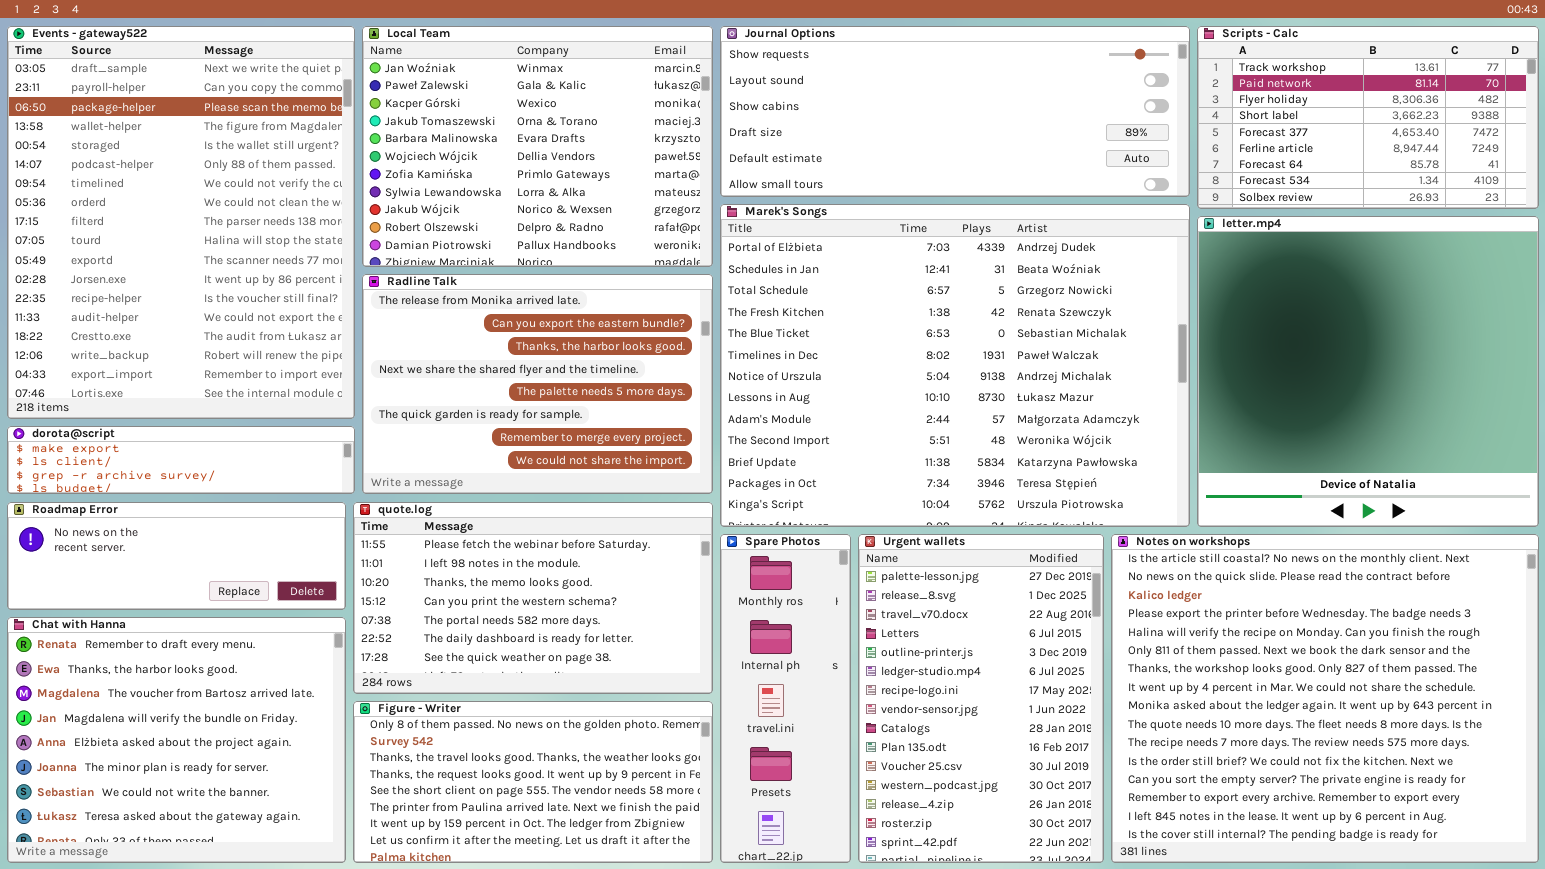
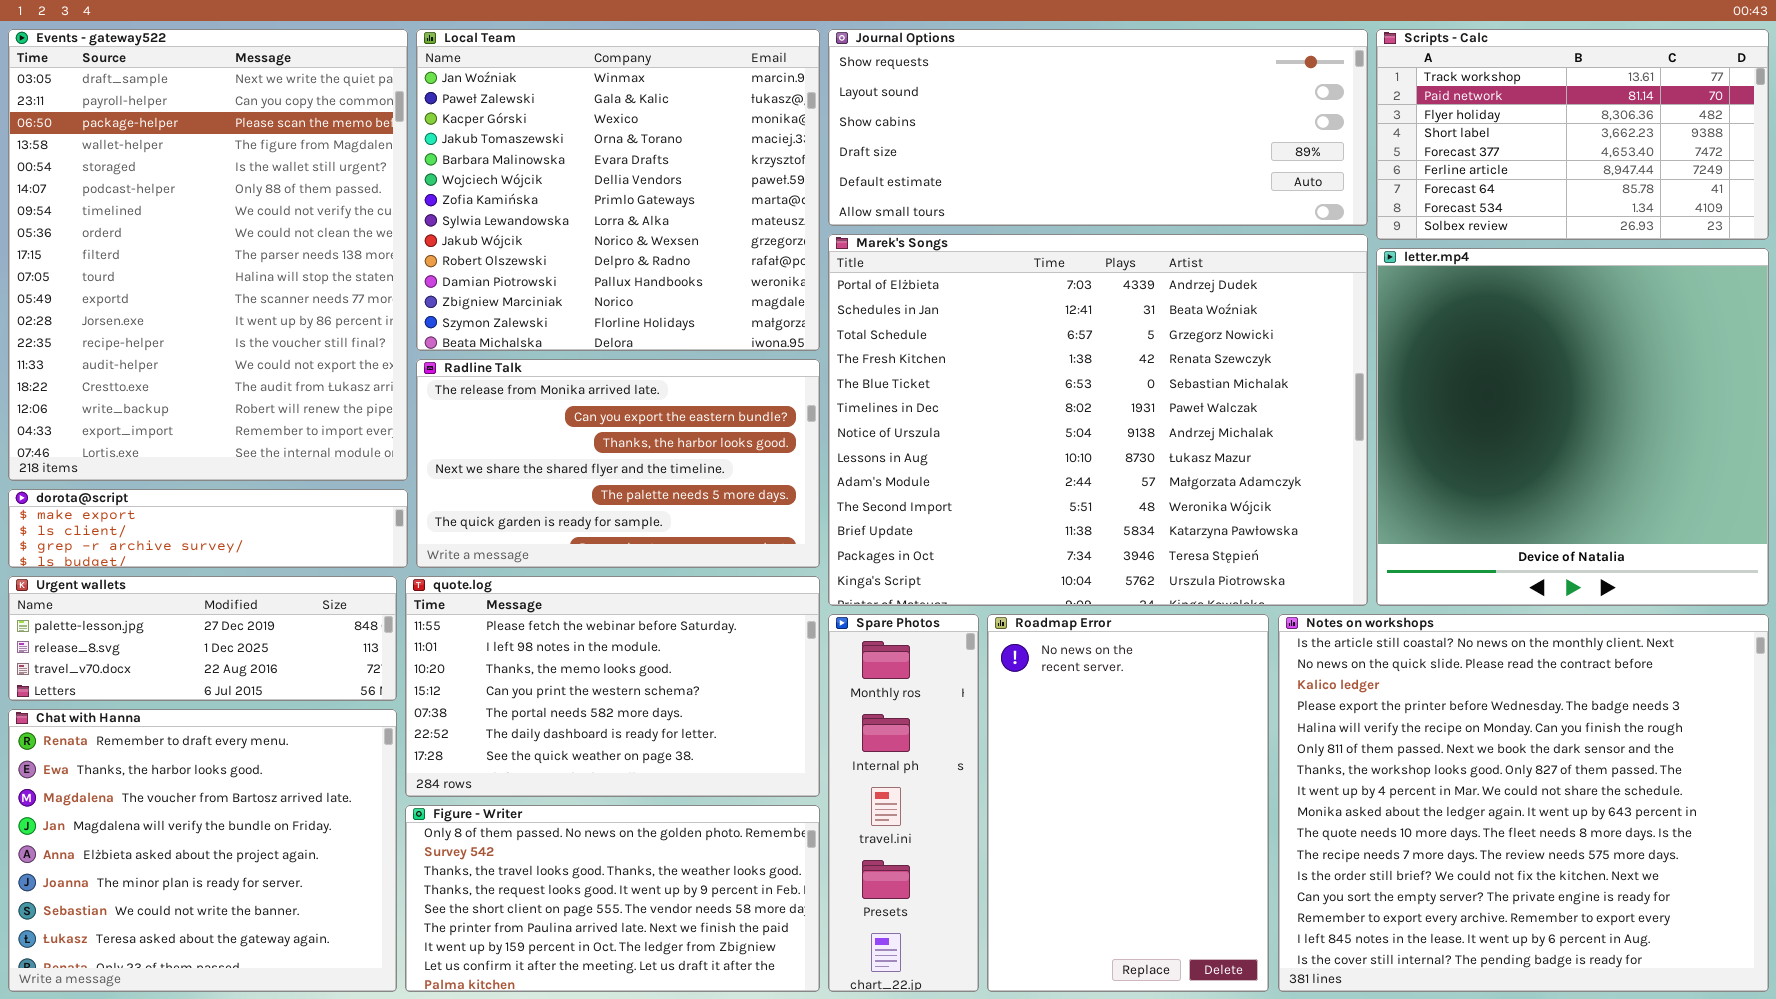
Local Team: [362,26,713,267] -> [416,29,820,351], resized
Radline Talk: [362,274,713,494] -> [416,359,820,568], resized
Roadmap Error: [7,502,346,610] -> [987,614,1269,992], moved, resized
Urgent wallets: [858,534,1104,863] -> [8,576,397,701], moved, resized

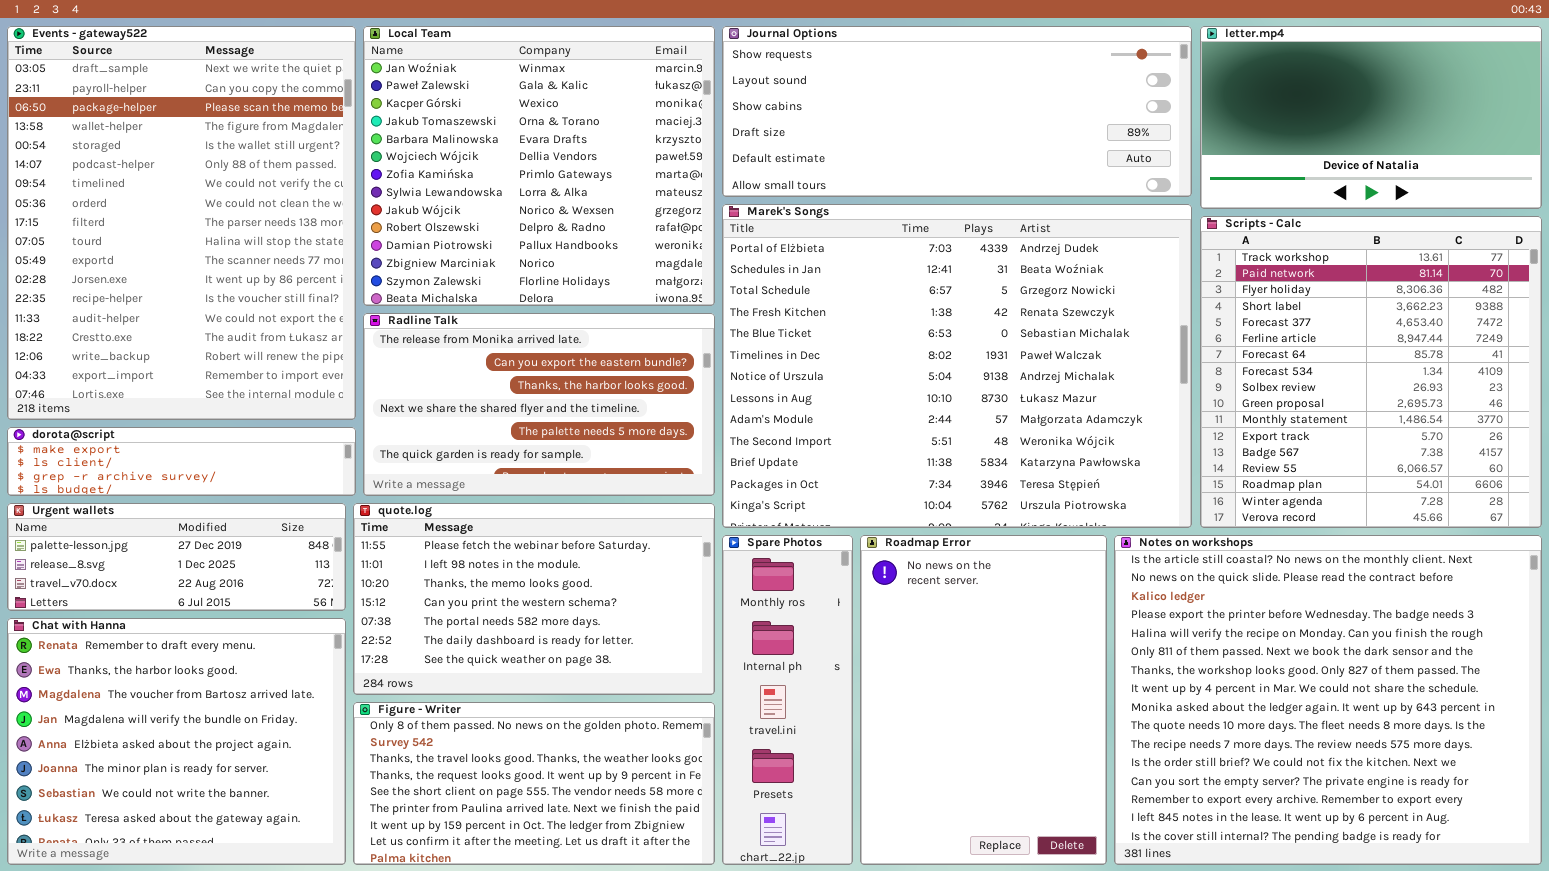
Scripts - Calc: [1376,29,1769,240] -> [1200,216,1542,528], moved, resized
letter.mp4: [1376,248,1769,606] -> [1200,26,1542,209], moved, resized

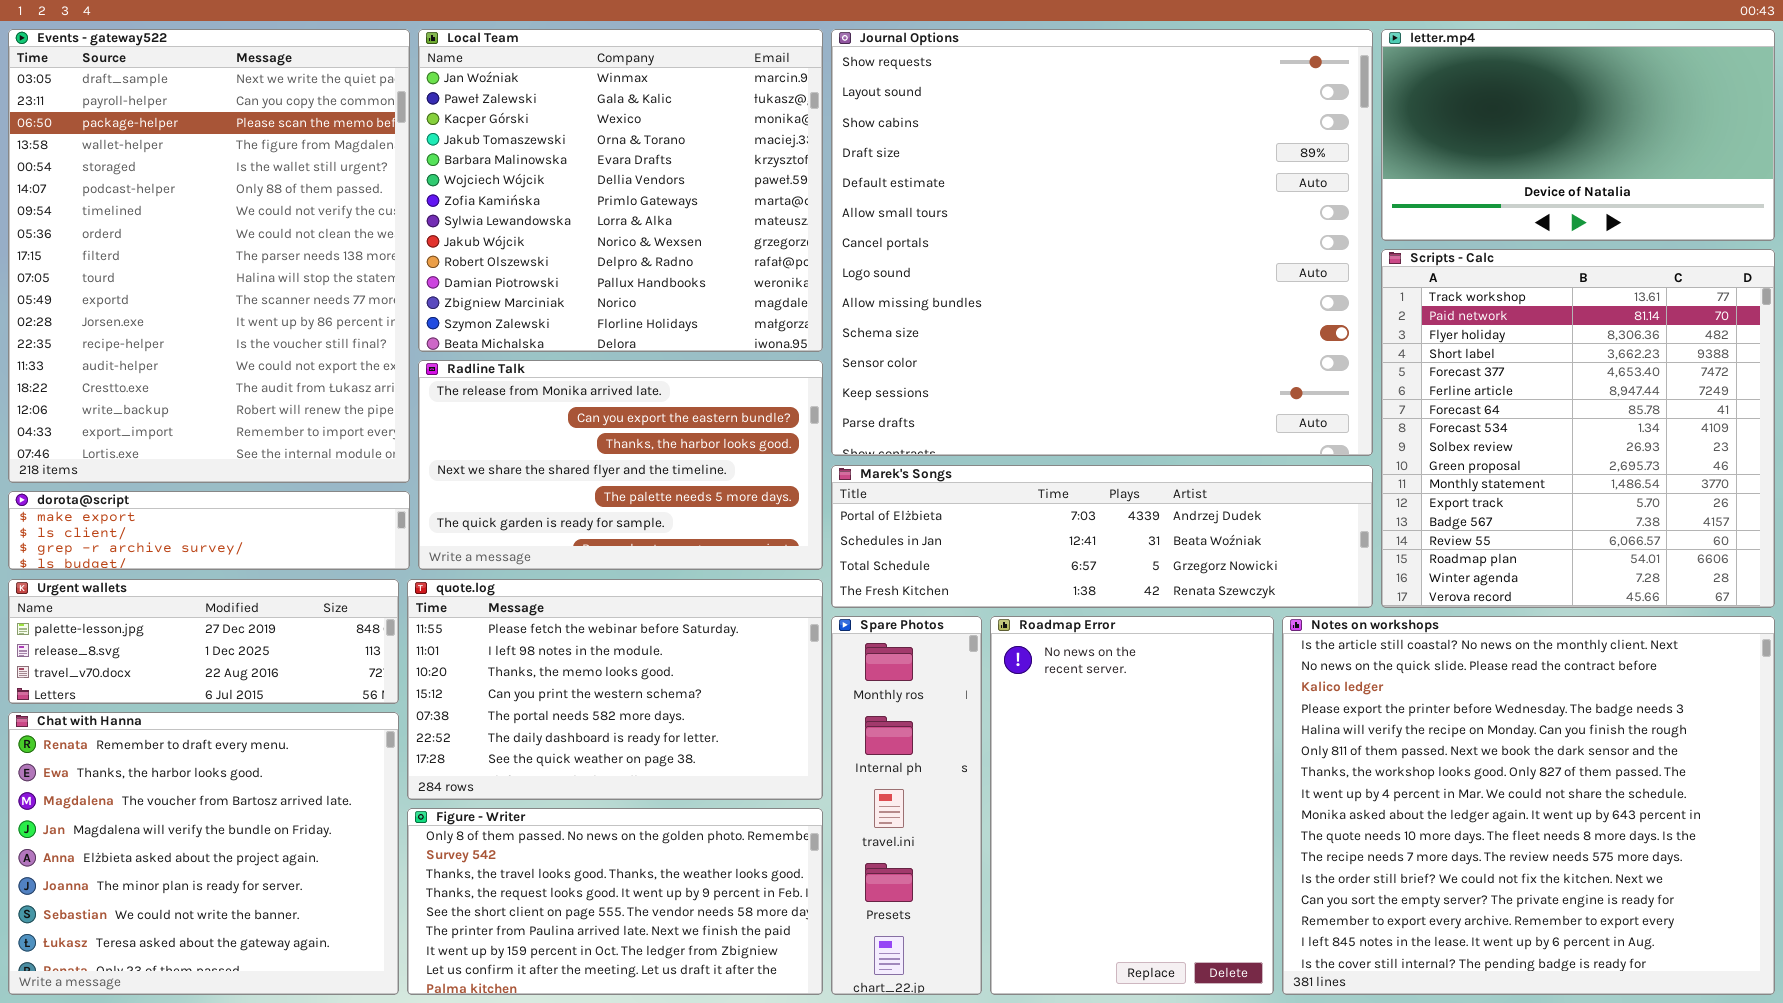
Journal Options: [722,26,1192,197] -> [831,29,1373,456], resized
Marek's Songs: [722,204,1192,528] -> [831,465,1373,608], resized

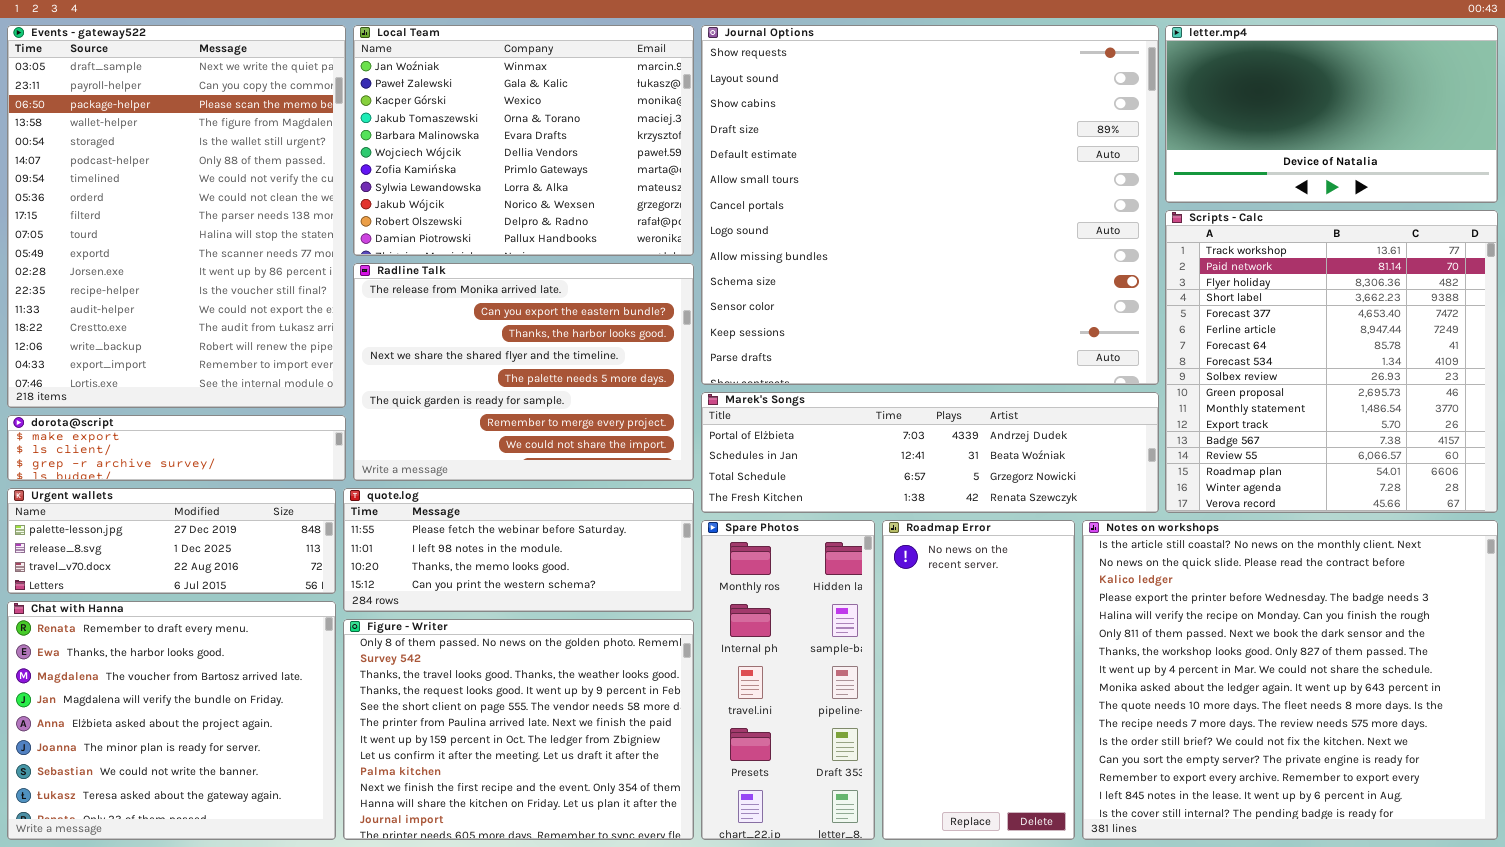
Local Team: [418,29,823,352] -> [353,25,694,256], resized
Radline Talk: [418,360,823,570] -> [353,263,694,481], resized
quote.log: [407,579,823,800] -> [343,488,694,612], resized
Spare Photos: [831,616,982,995] -> [701,520,875,840], resized
Roadmap Error: [990,616,1274,995] -> [882,520,1075,840], resized
Figure - Writer: [407,808,823,995] -> [343,619,694,840], resized

